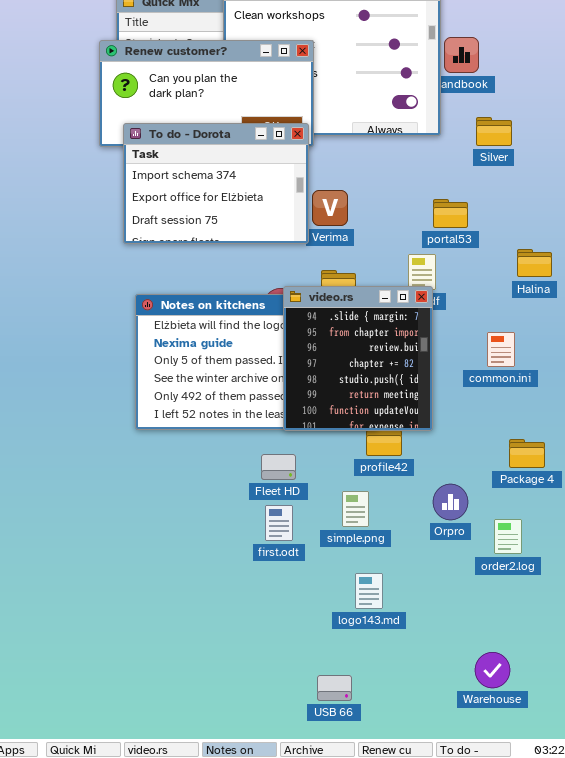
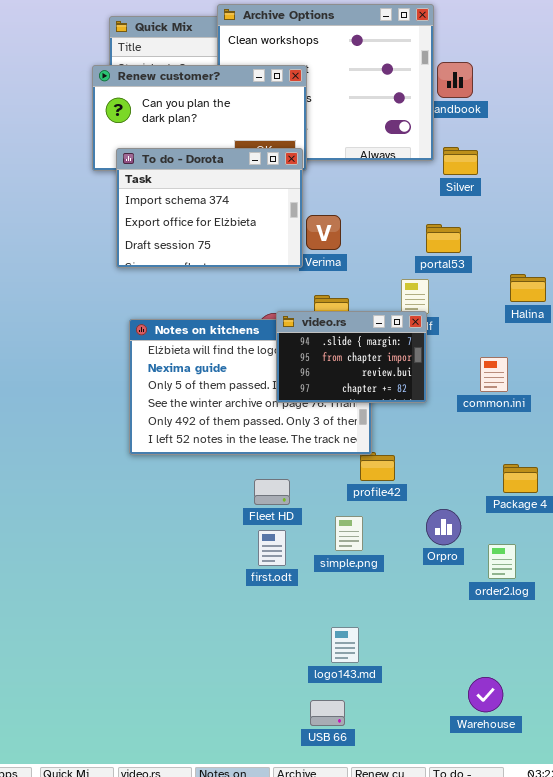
Silver: [476,117,512,146] -> [443,147,478,175], moved
video.rs: [283,286,433,431] -> [276,311,427,403], resized
logo143.md: [355,573,383,609] -> [331,627,359,663], moved

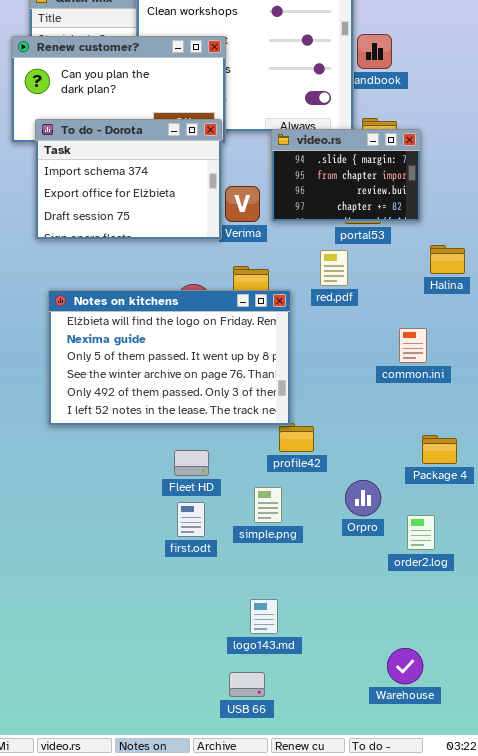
video.rs: [276,311,427,403] -> [271,129,421,222], moved

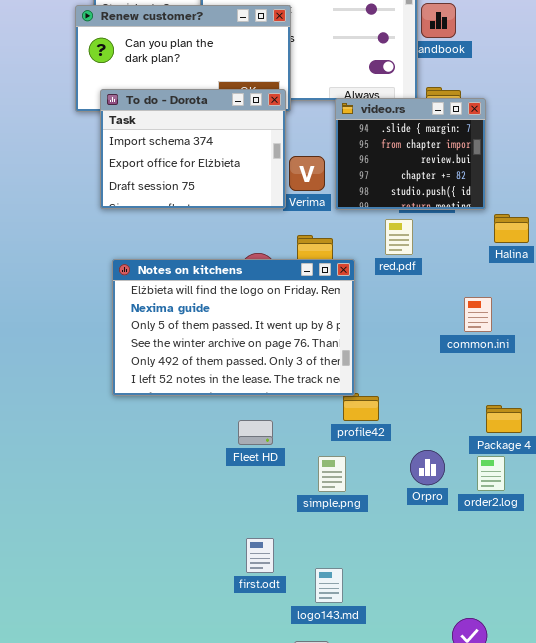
video.rs: [271,129,421,222] -> [335,98,486,210], resized
first.odt: [177,502,205,537] -> [246,538,274,573], moved
order2.log: [407,515,435,550] -> [477,456,505,491], moved

